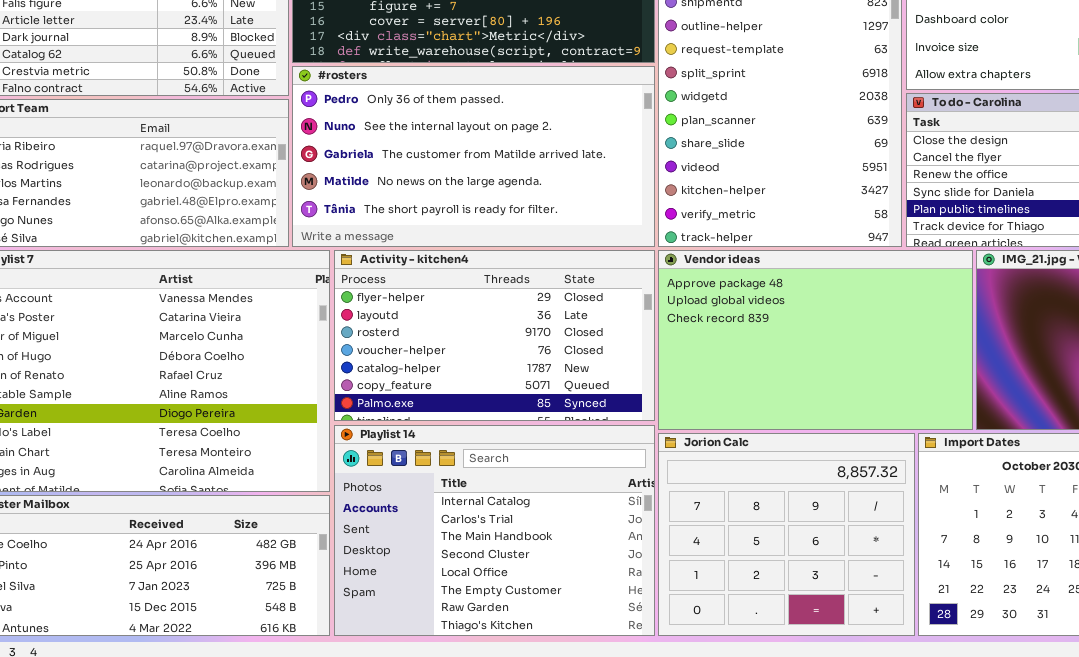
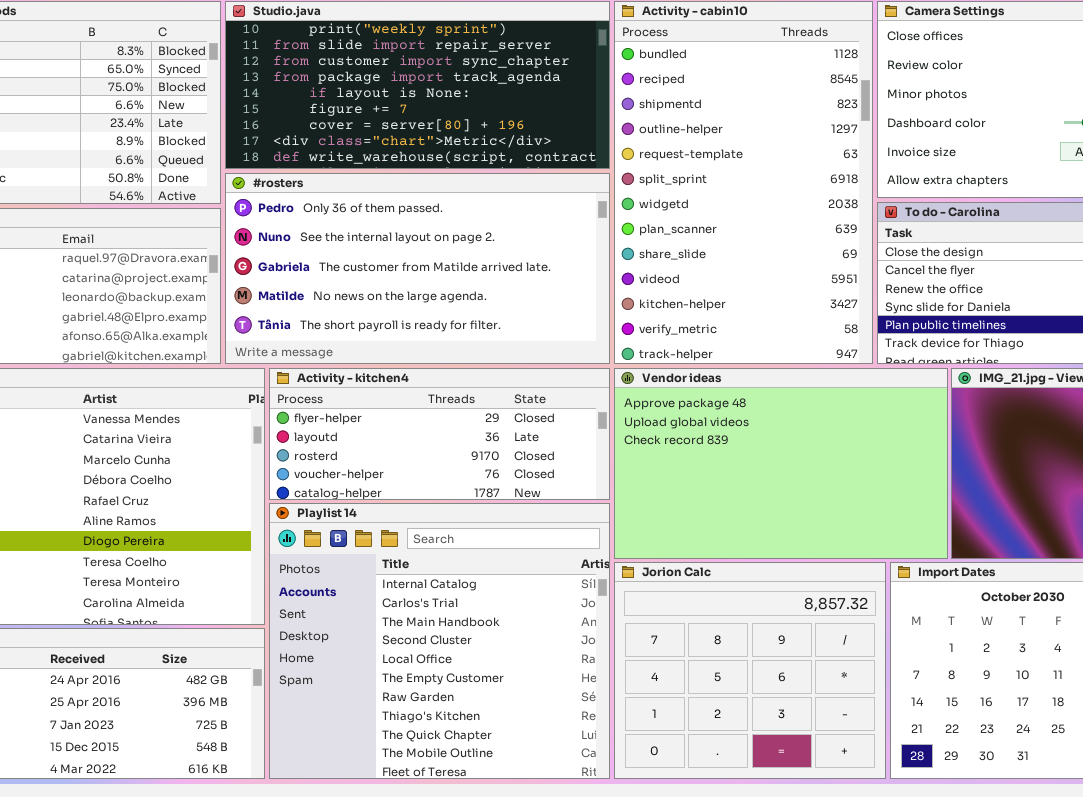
Activity - kitchen4: [334,250,655,421] -> [269,368,610,500], resized
Playlist 14: [334,425,655,636] -> [269,503,610,779], resized

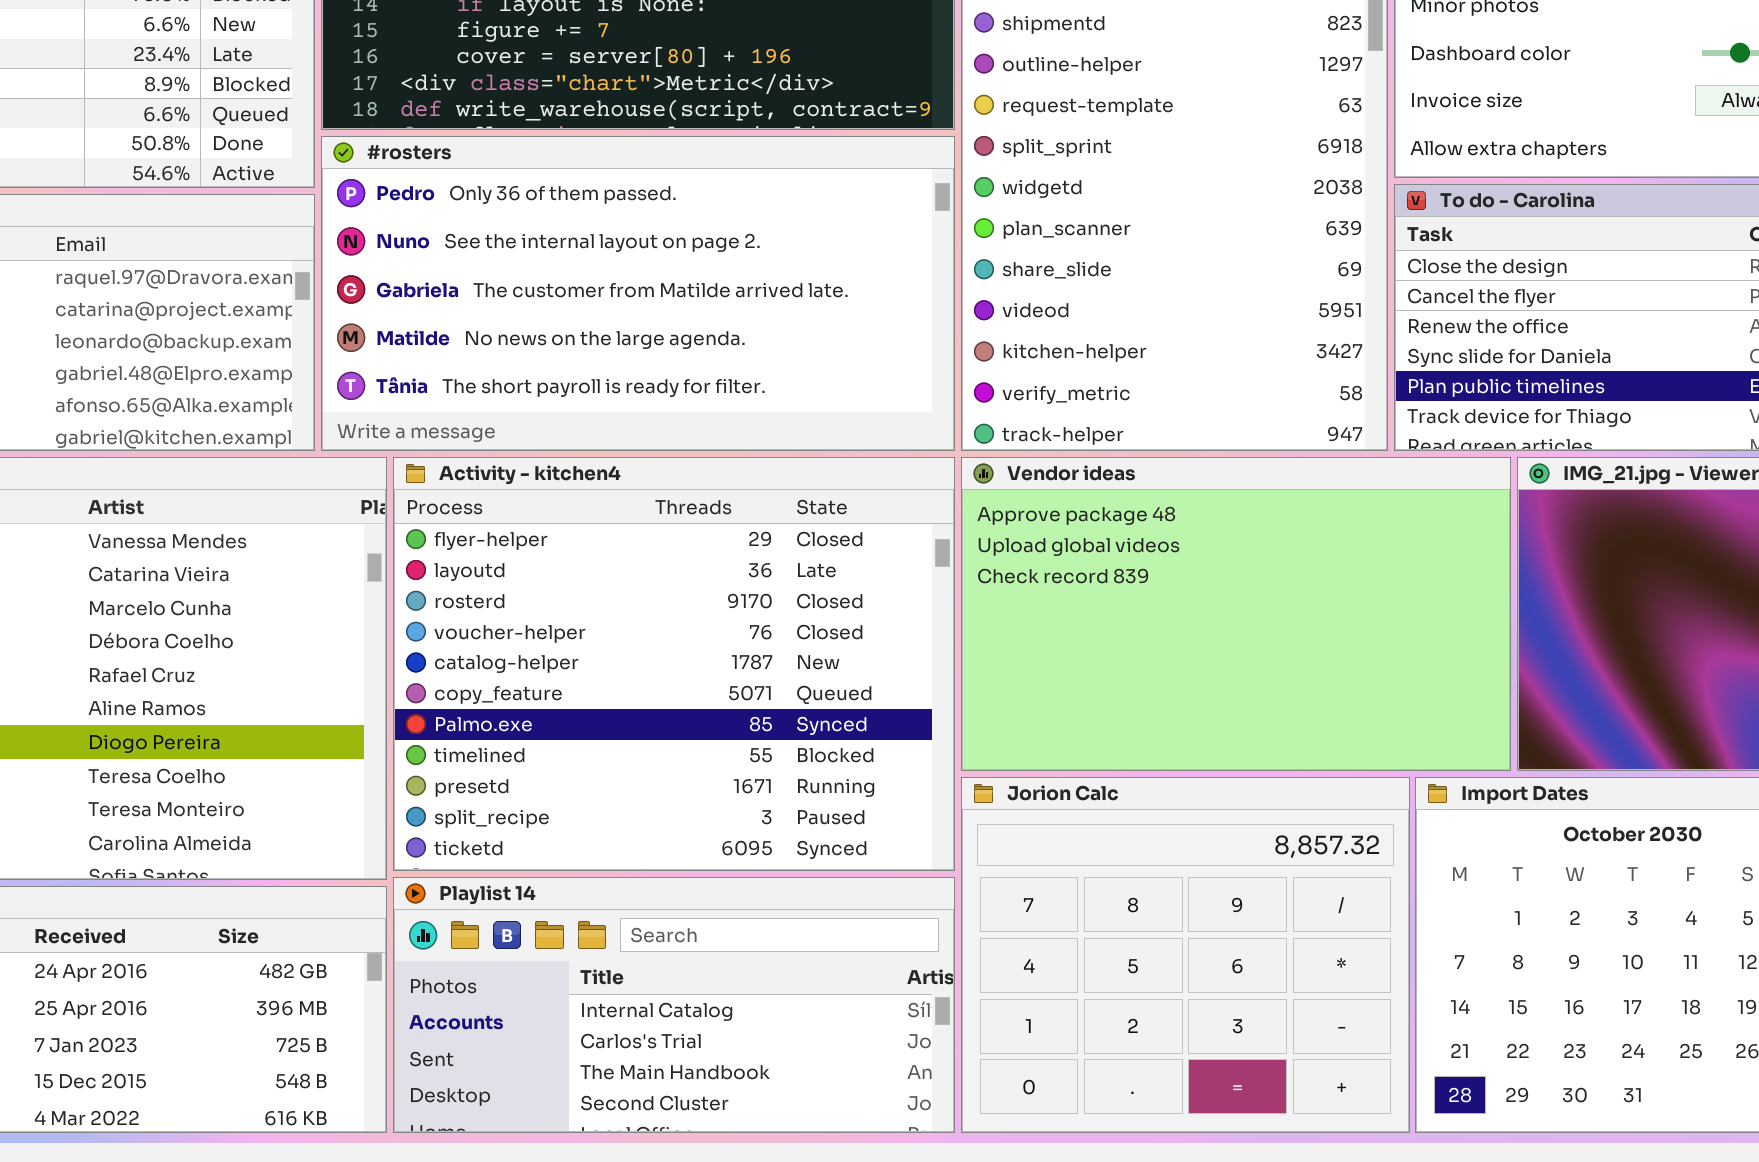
Activity - kitchen4: [269,368,610,500] -> [393,457,955,871], resized
Playlist 14: [269,503,610,779] -> [393,877,955,1133], resized

